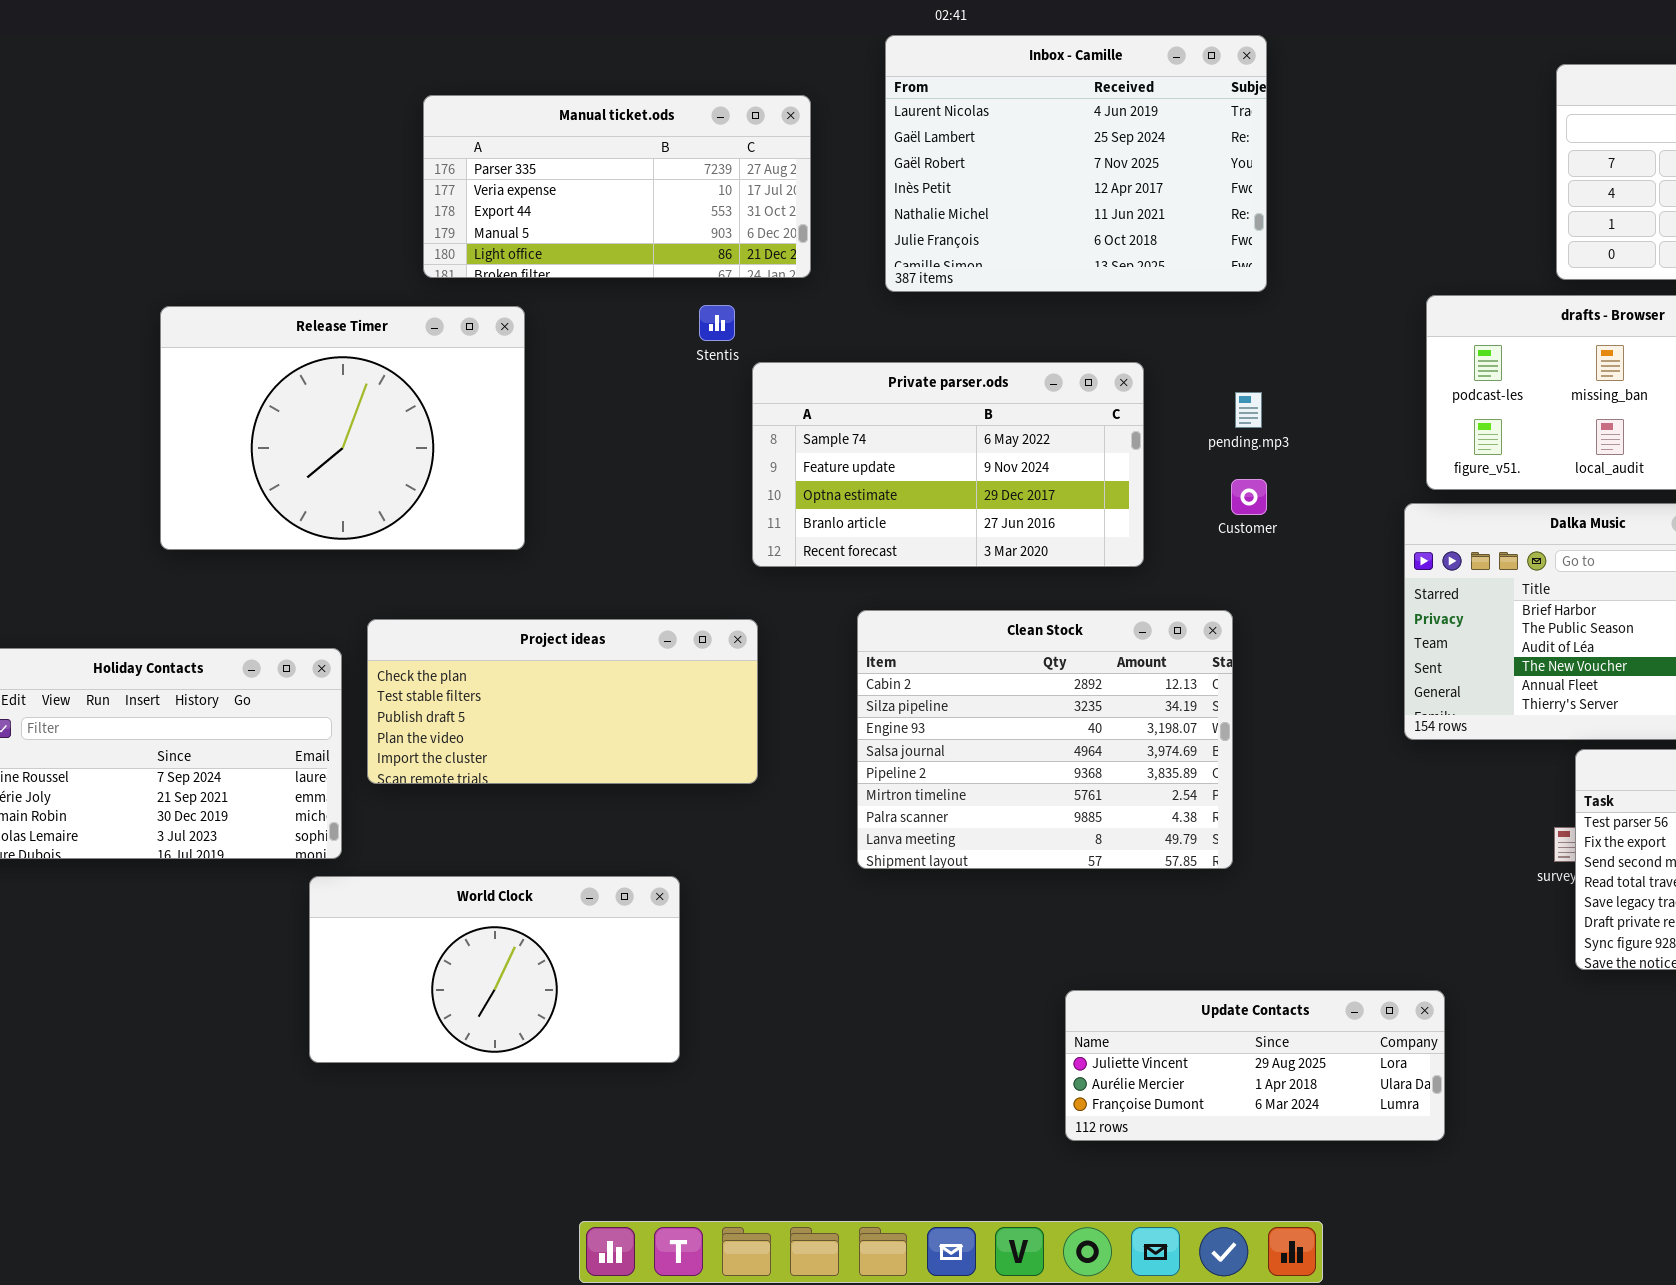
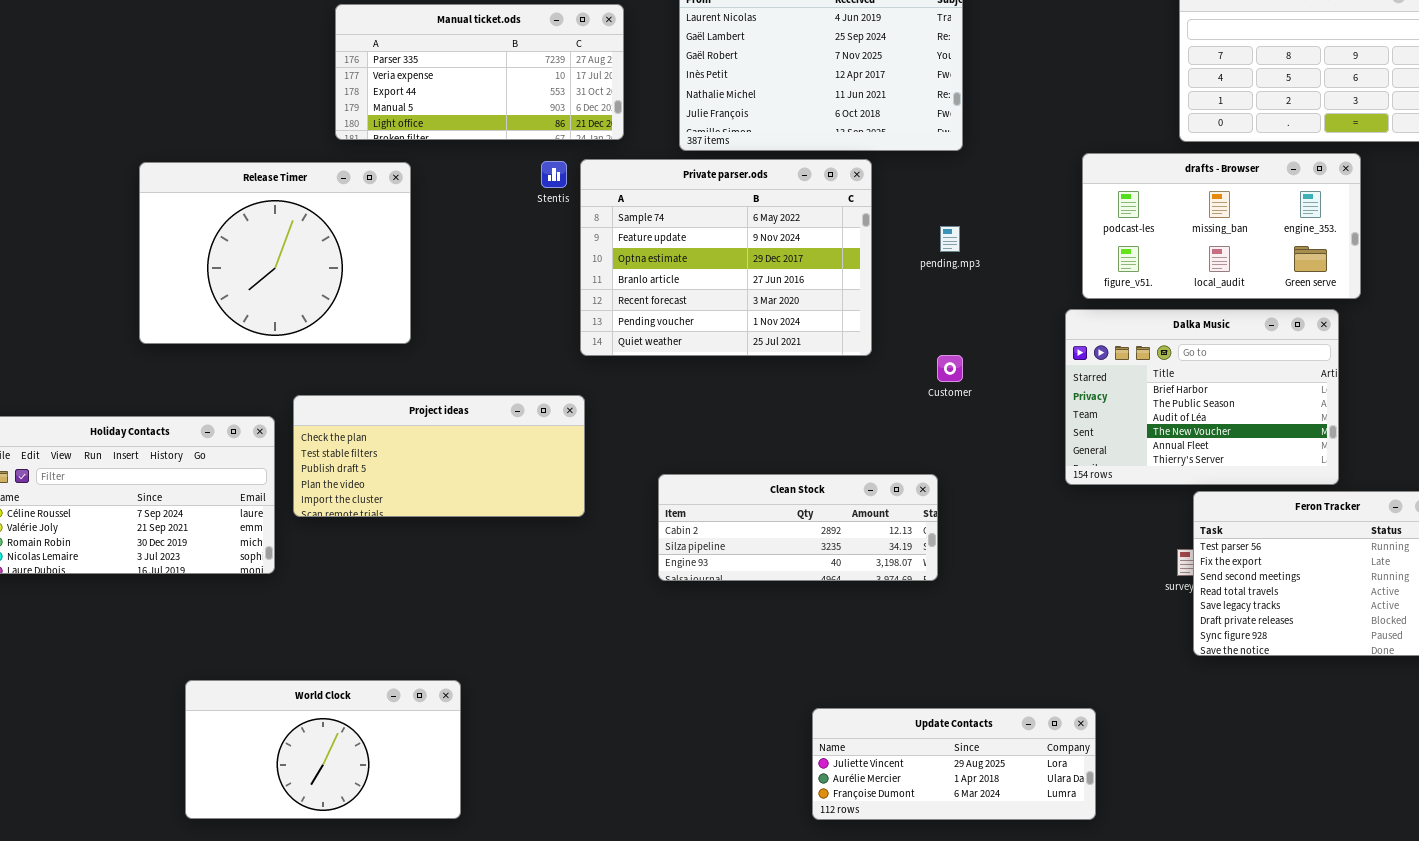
Private parser.ods: [752,362,1144,567] -> [580,159,872,356], resized
Customer: [1231,479,1267,515] -> [937,355,963,382], moved
Clean Stock: [857,610,1233,869] -> [658,474,938,581], resized
World Clock: [309,876,680,1063] -> [185,680,461,819], moved
Update Contacts: [1065,990,1445,1141] -> [812,708,1096,820], moved

